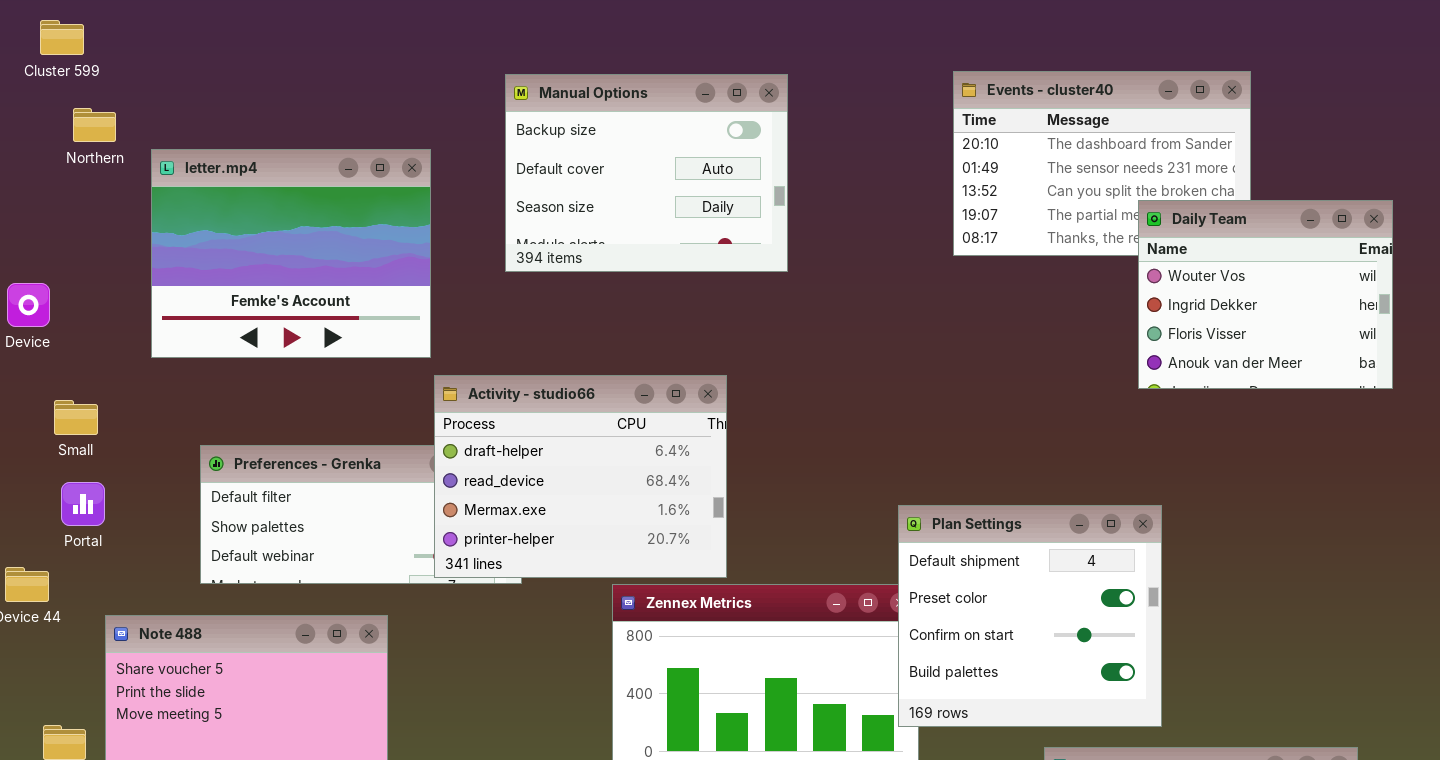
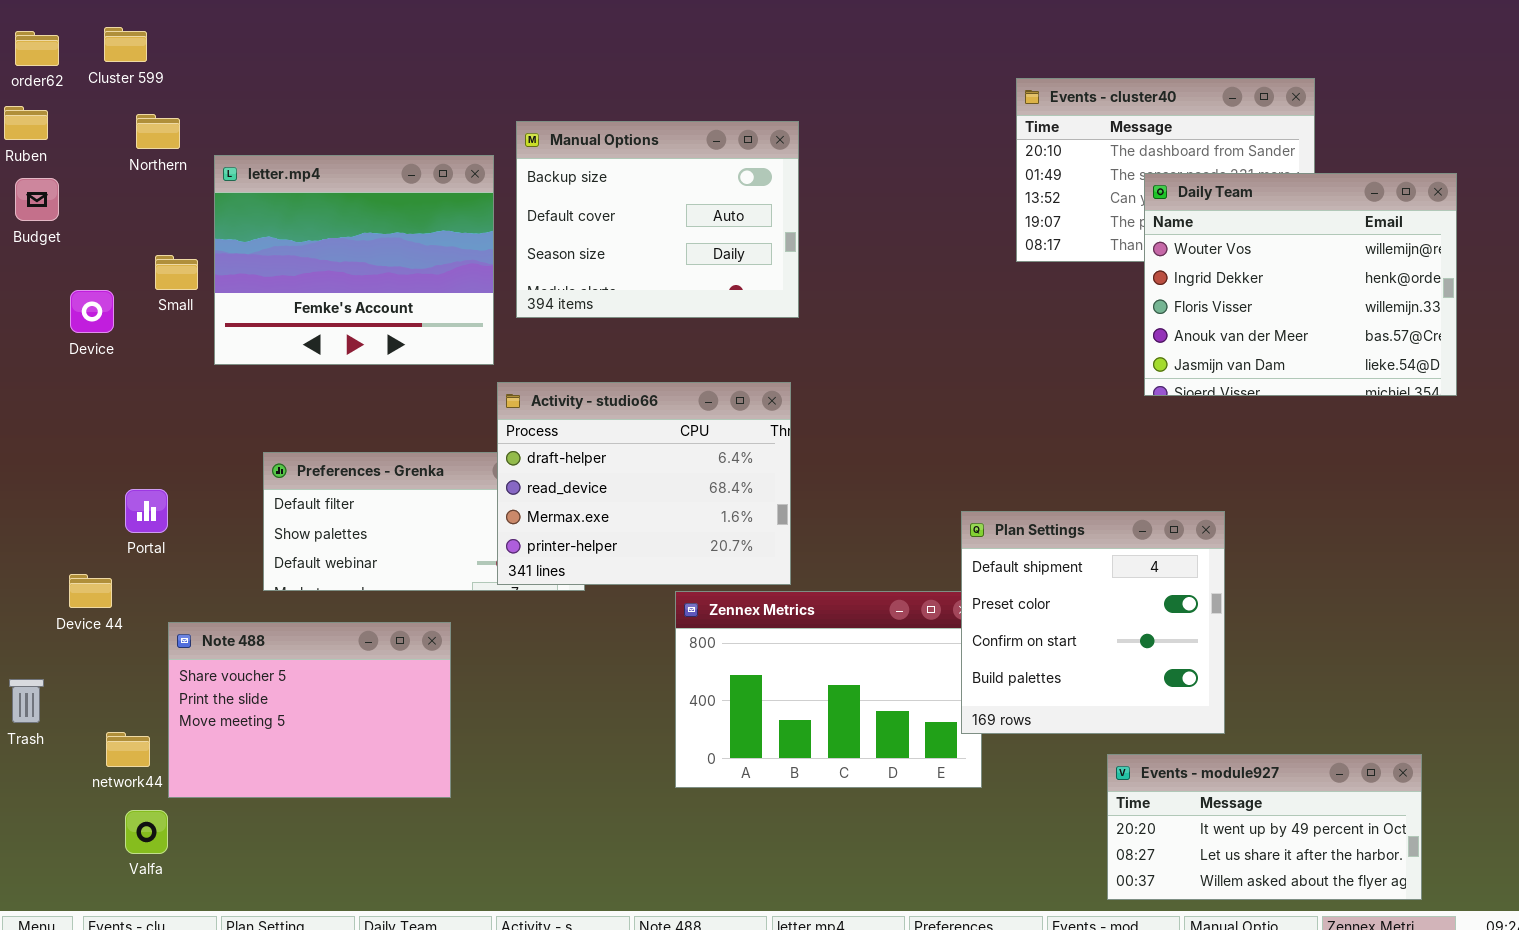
Manual Options: [505,74,788,272] -> [516,121,799,318], moved
Daily Team: [1138,200,1393,389] -> [1144,173,1457,396], resized
Small: [54,400,98,435] -> [155,255,198,290], moved

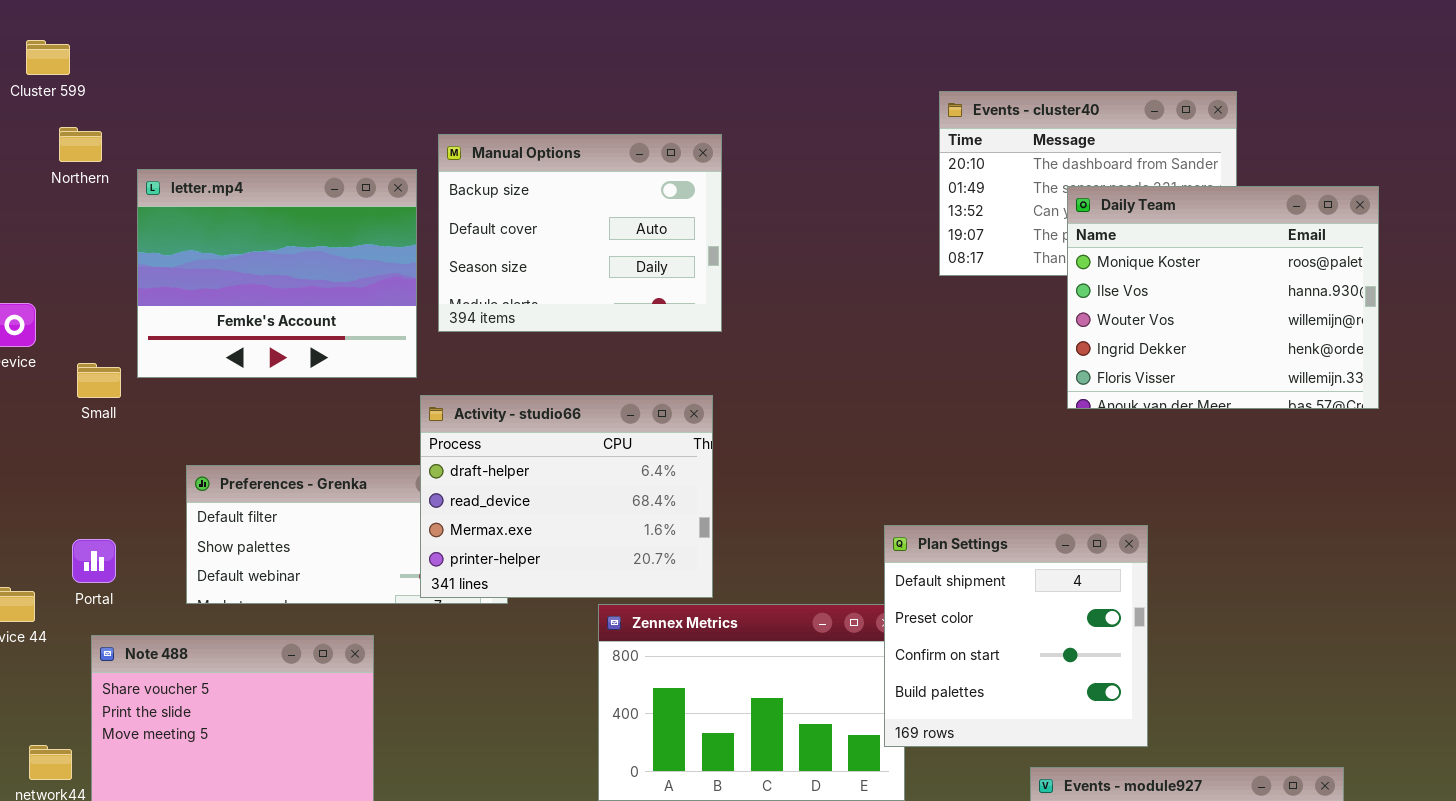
Daily Team: [1144,173,1457,396] -> [1067,186,1379,409], scrolled up 2 rows
Small: [155,255,198,290] -> [77,363,121,398], moved
Portal: [125,489,168,533] -> [72,539,116,583], moved

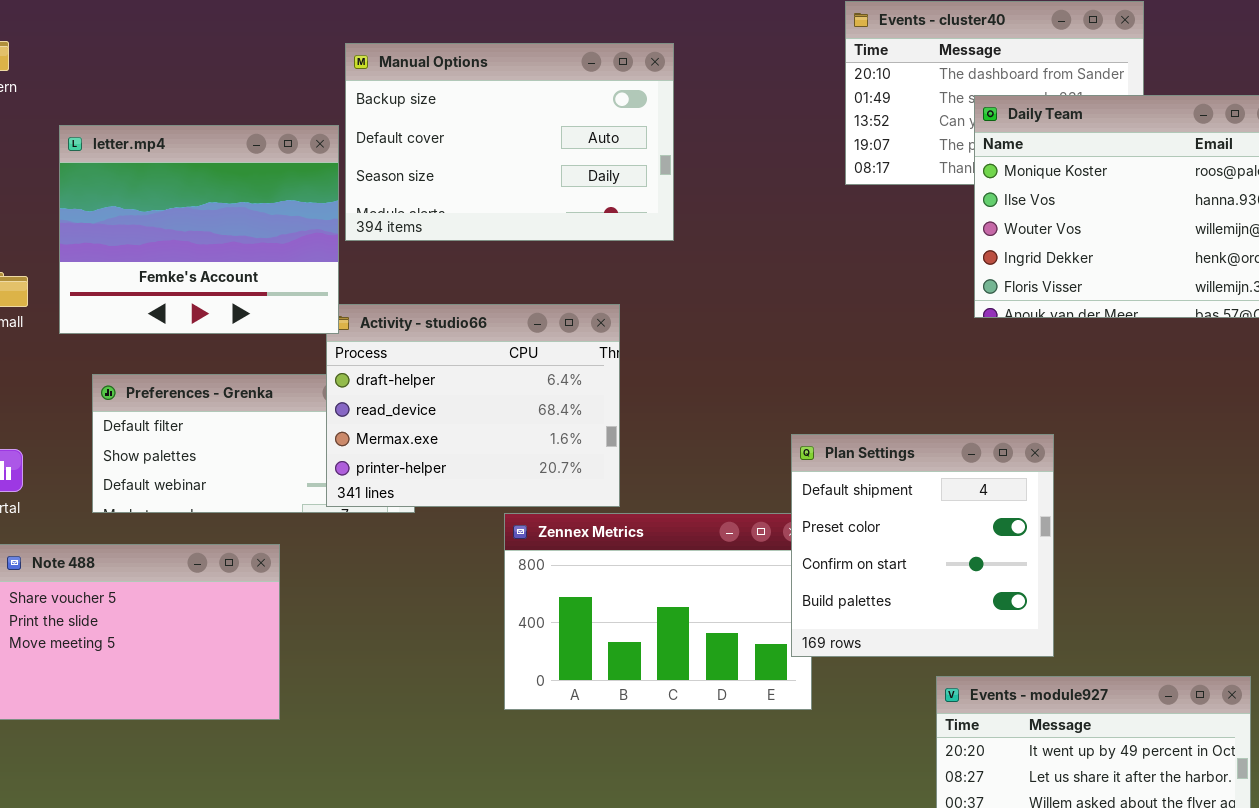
Manual Options: [438,134,722,332] -> [345,43,674,241], resized
letter.mp4: [137,169,417,378] -> [59,125,339,334], moved

